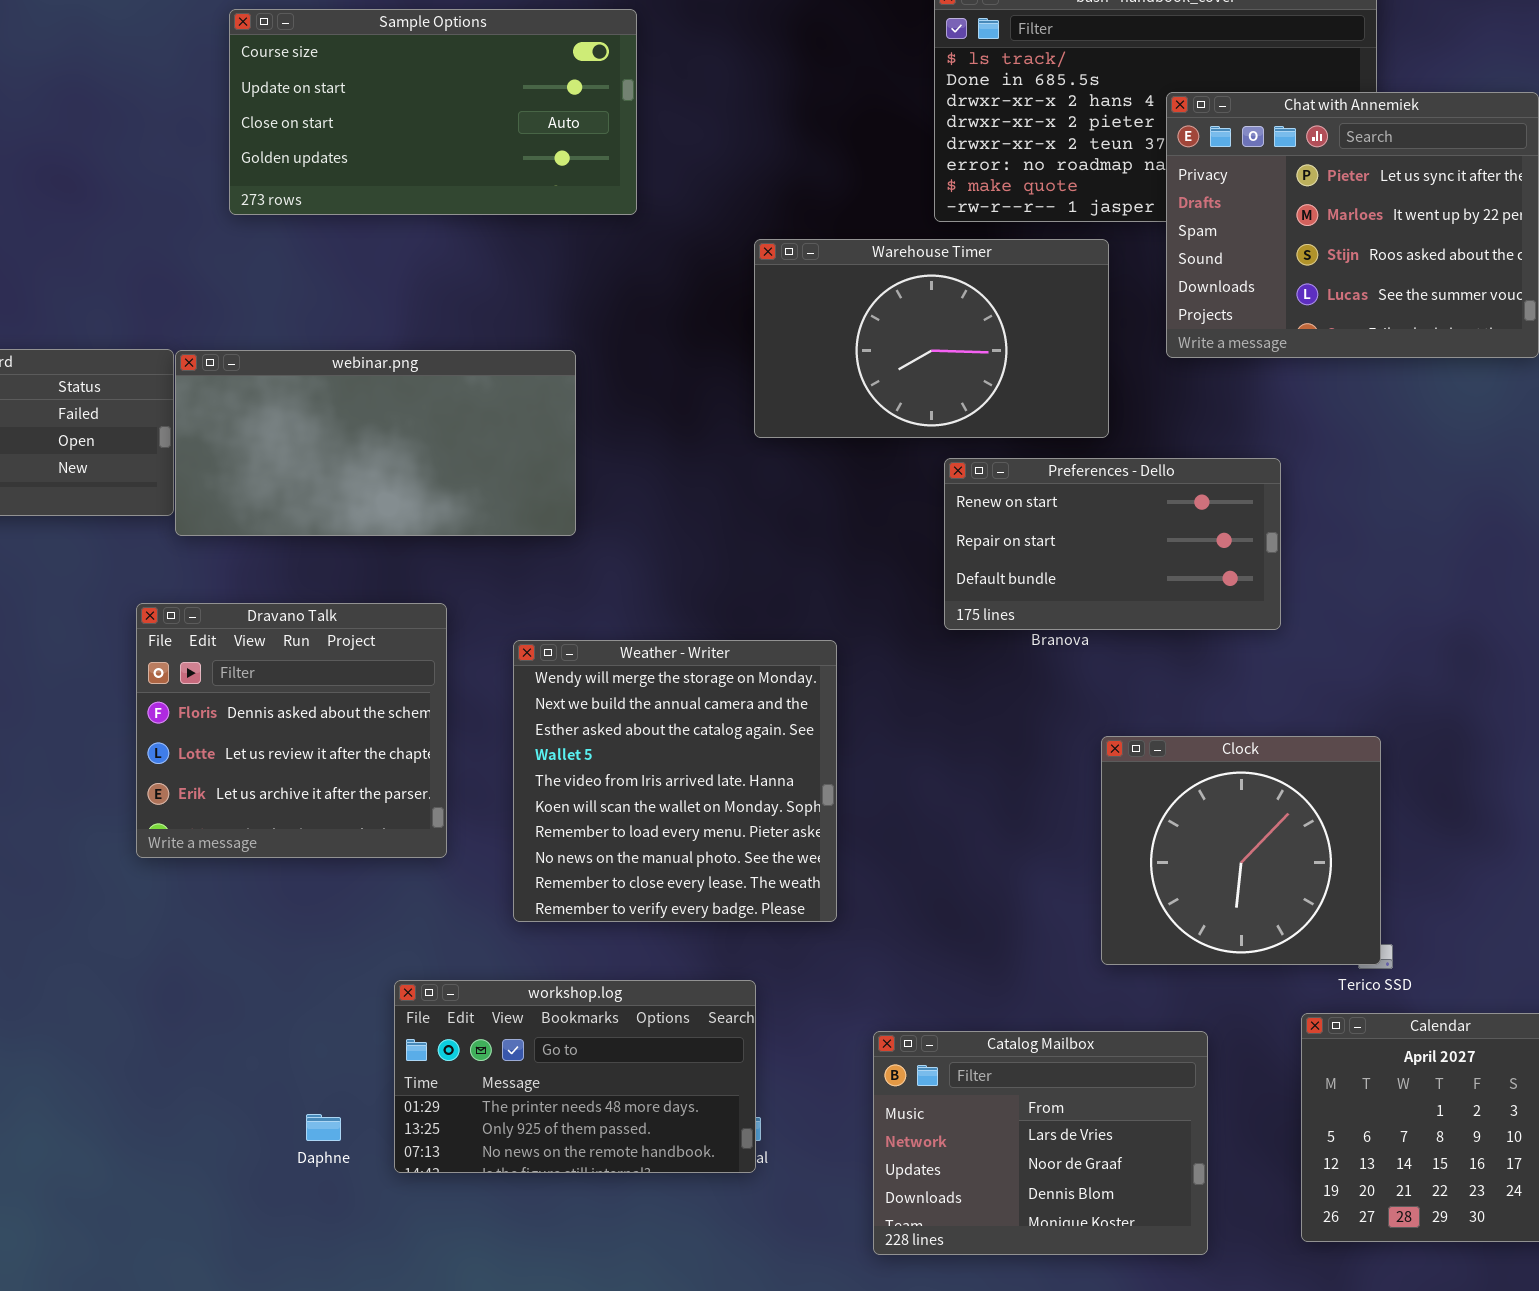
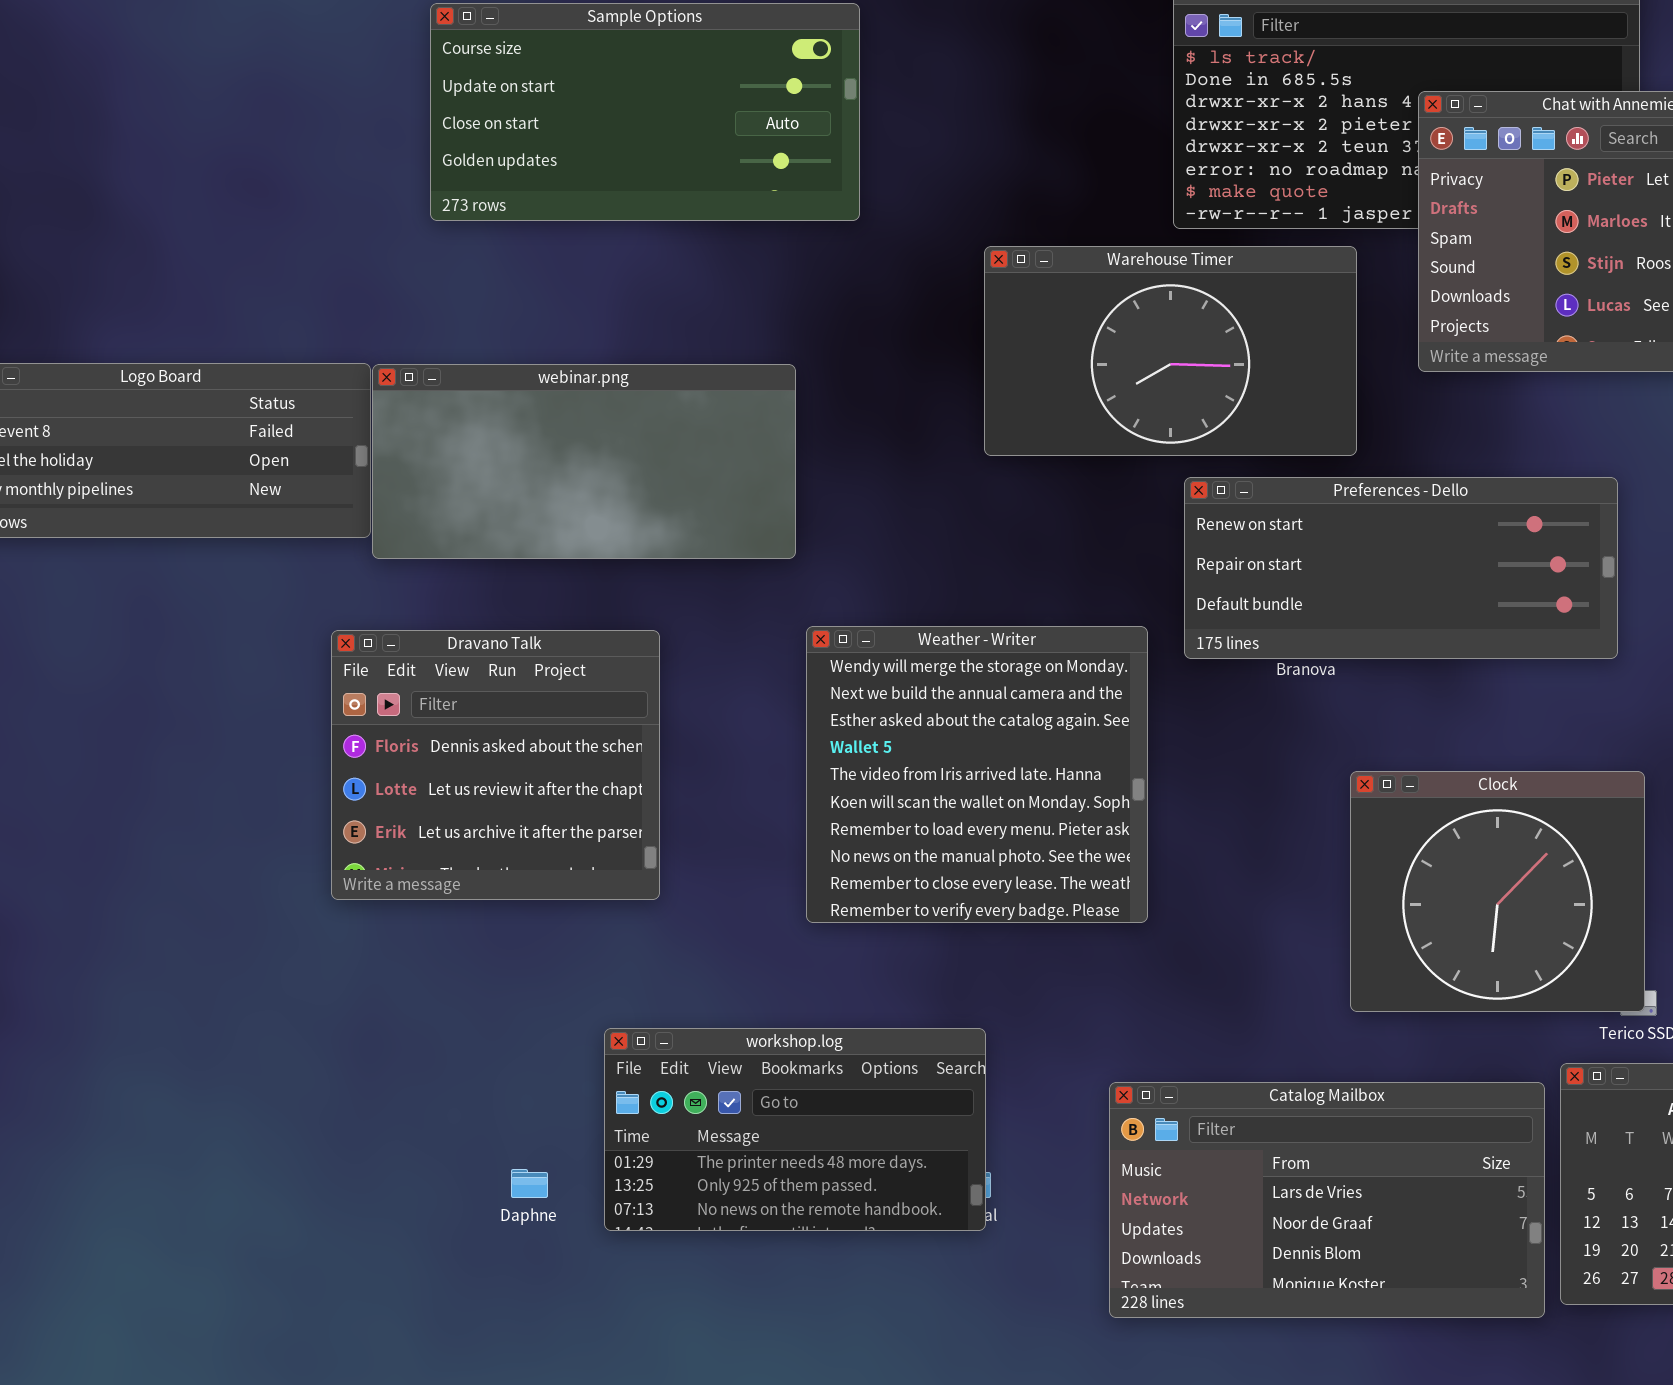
Preferences - Dello: [944,458,1281,630] -> [1184,477,1618,659], resized
Weather - Writer: [513,640,837,922] -> [806,626,1148,923], moved
Catalog Mailbox: [873,1031,1208,1255] -> [1109,1082,1545,1318], resized

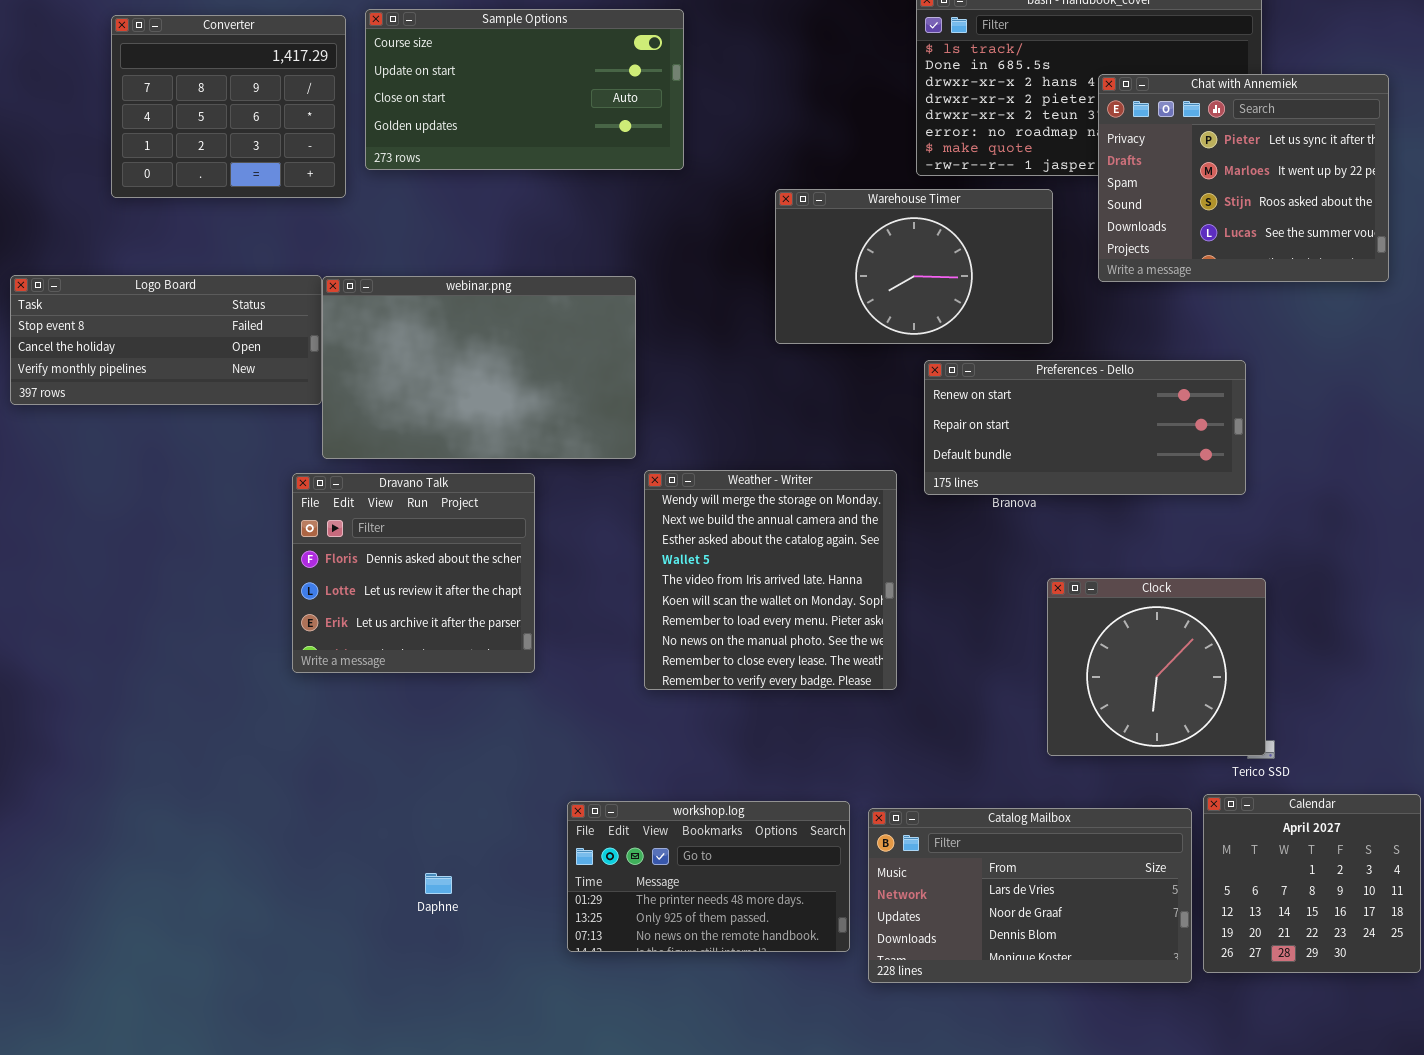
Converter: none -> [111,15,346,198], opened
webinar.png: [372,364,796,559] -> [322,276,636,459], resized
workshop.log: [604,1028,986,1231] -> [567,801,850,952], moved

